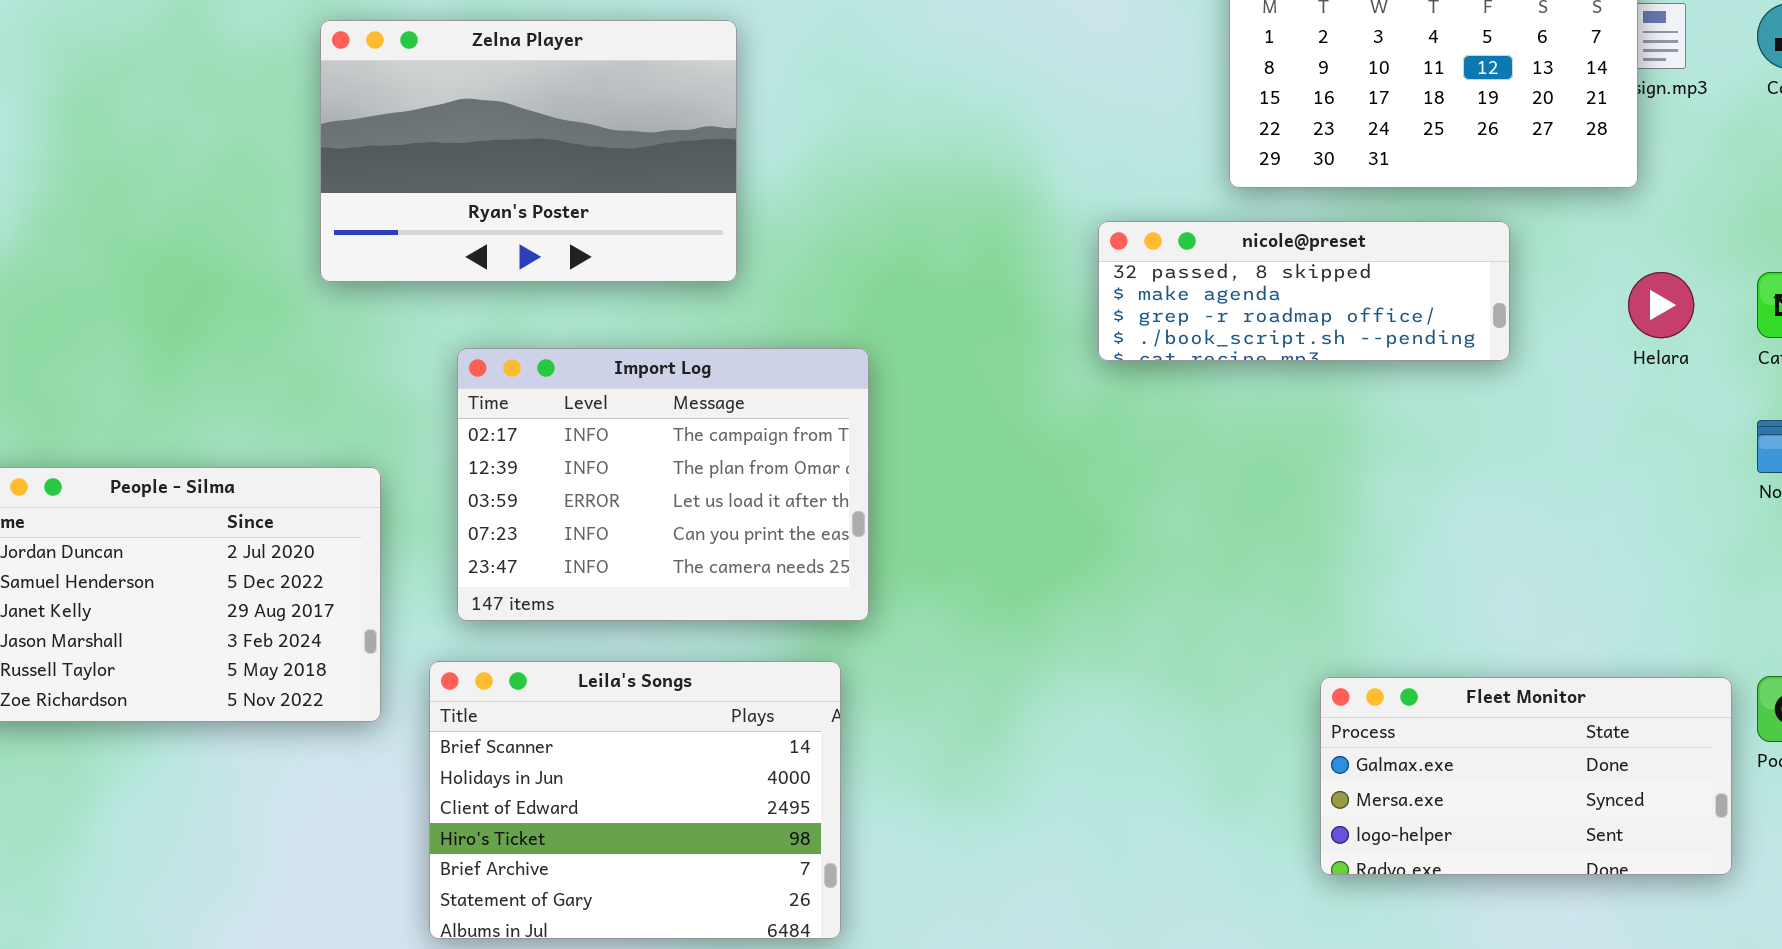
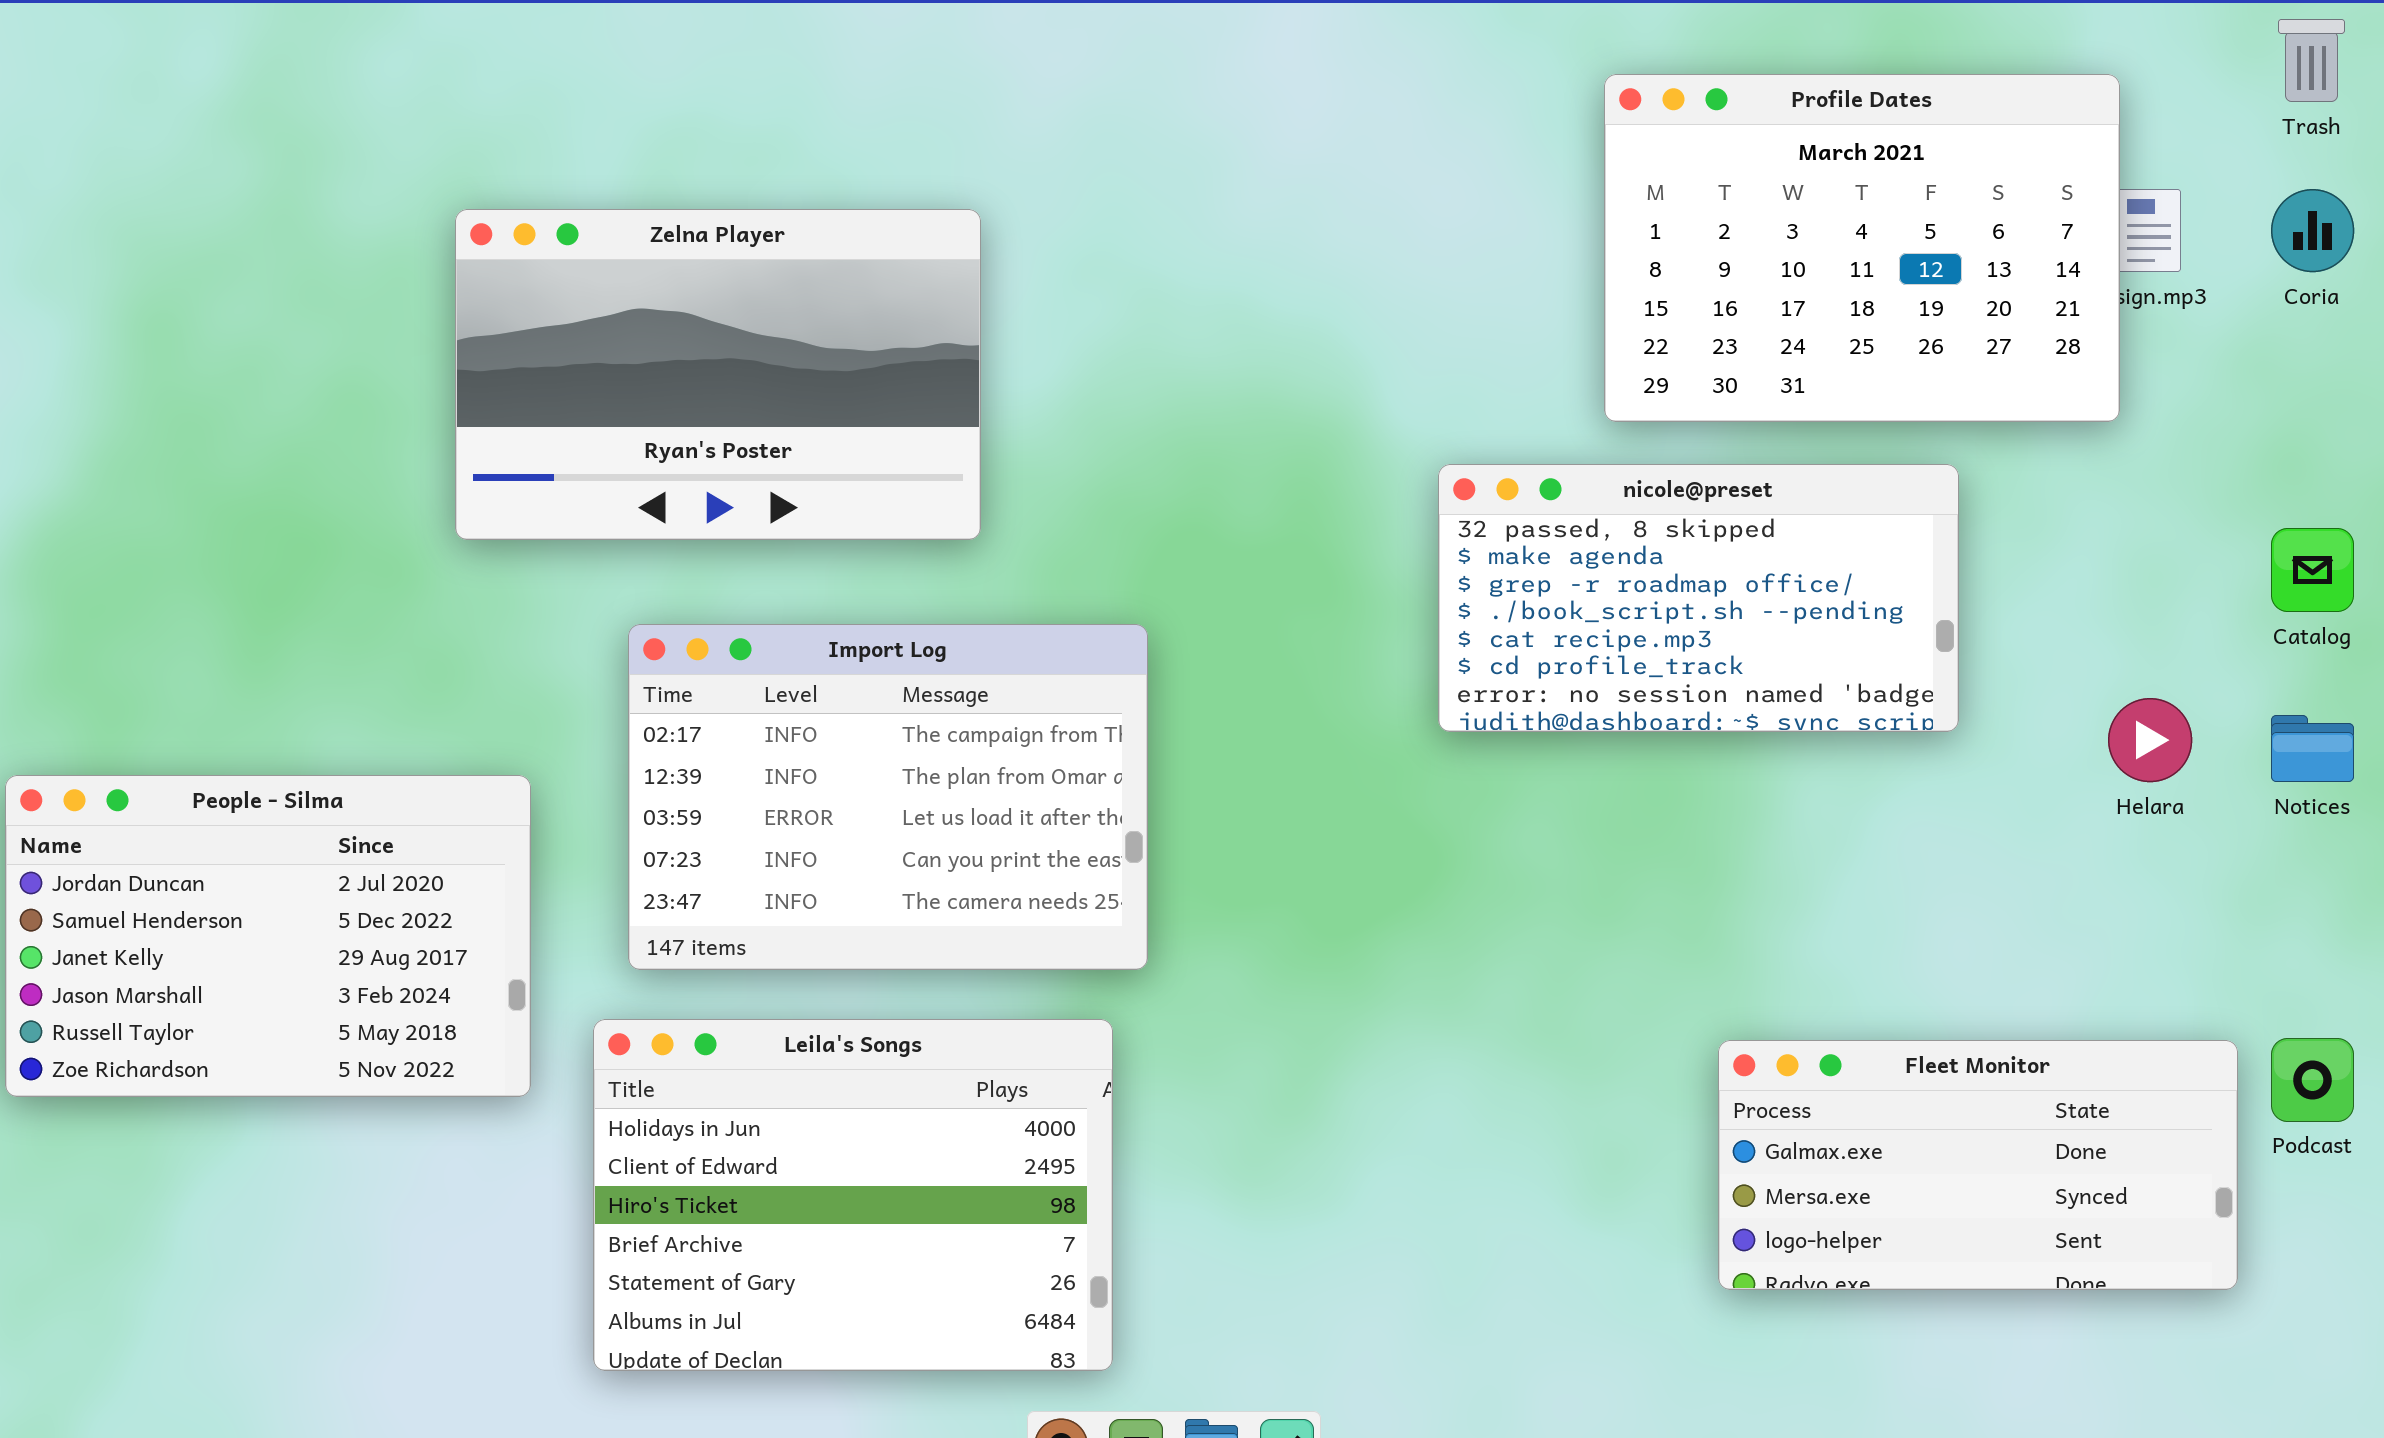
nicole@preset: [1098,221,1510,361] -> [1438,464,1959,732], resized
Helara: [1628,272,1694,338] -> [2108,698,2192,782], moved
Leila's Songs: [429,661,841,939] -> [593,1019,1113,1371], scrolled down 1 row

